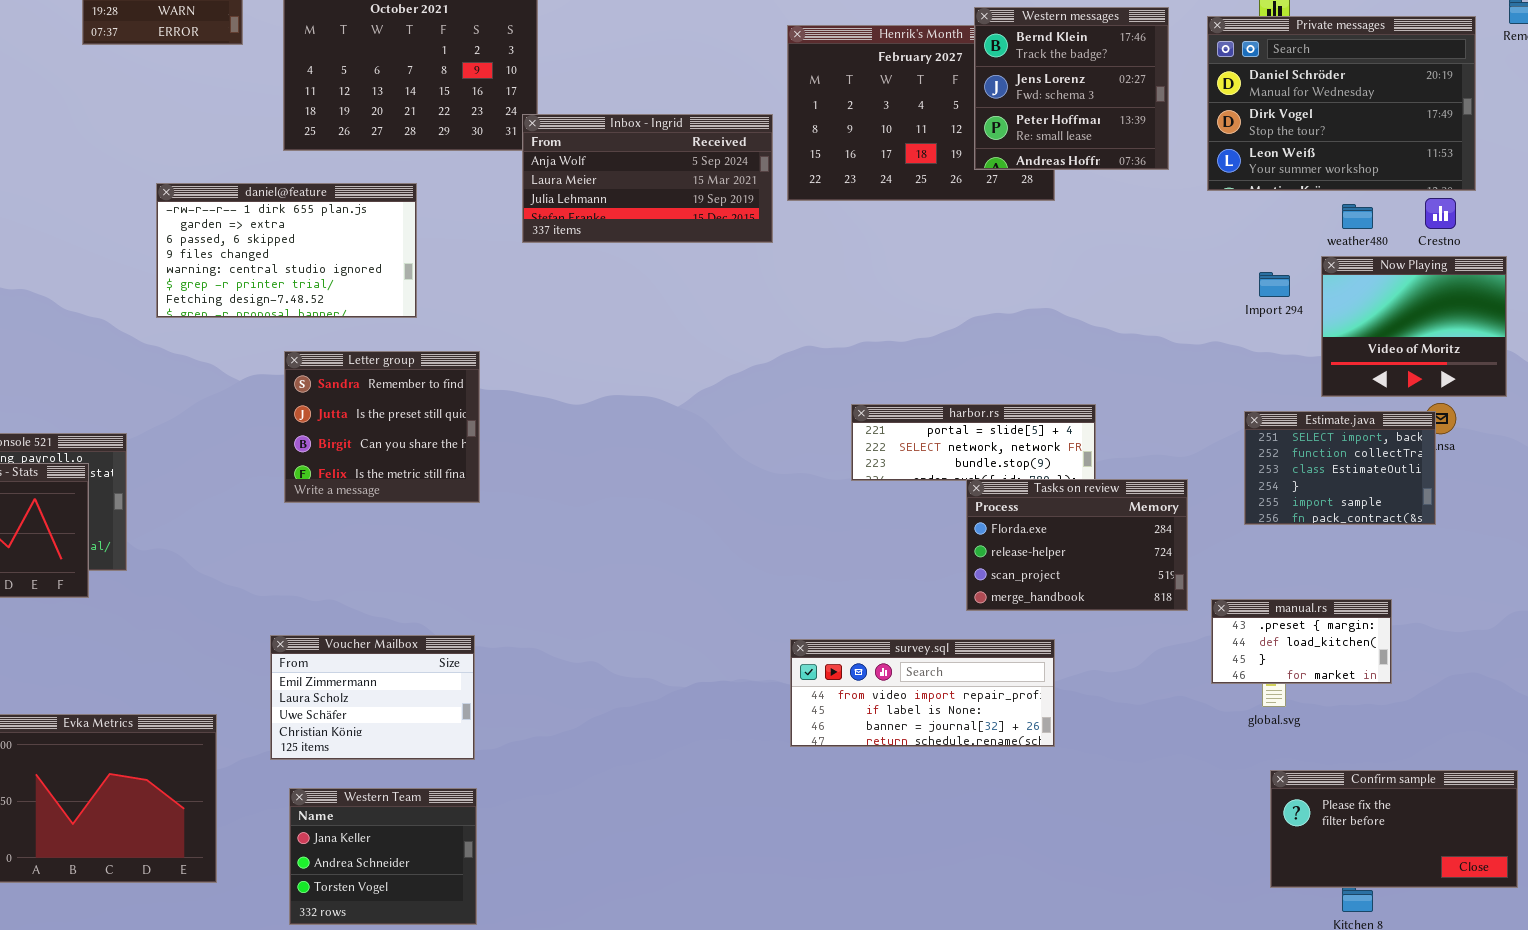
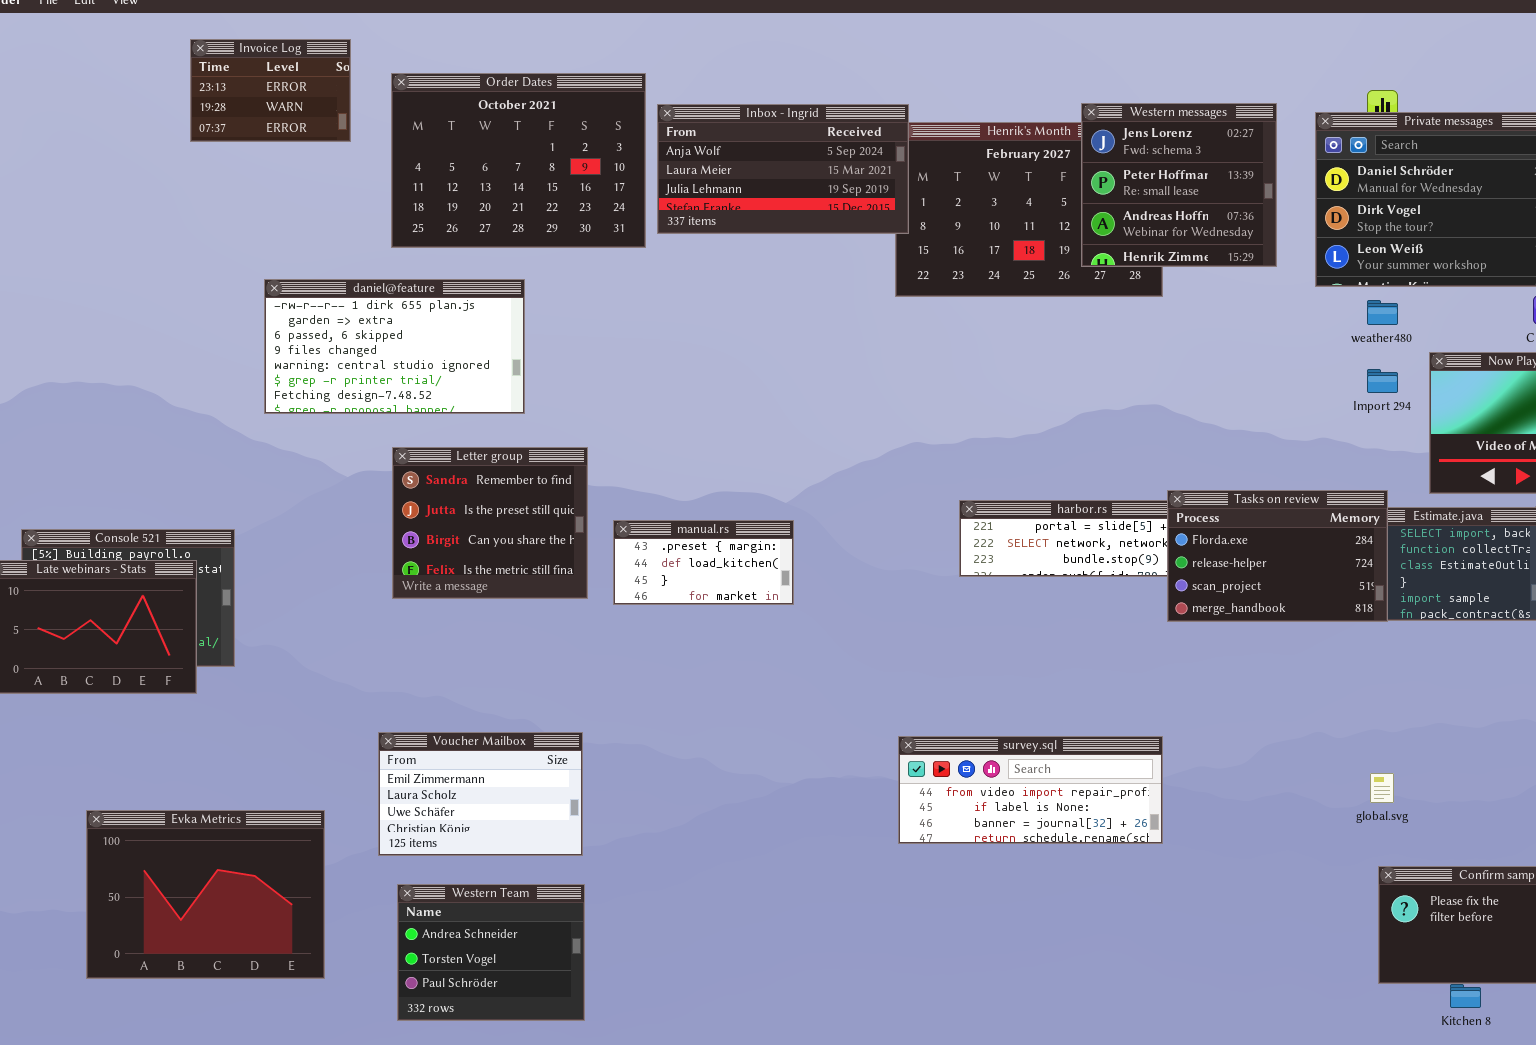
Western messages: [974,7,1169,170] -> [1081,103,1277,267], scrolled down 1 row
Inbox - Ingrid: [522,114,773,243] -> [657,104,909,234], moved
weather480: [1342,204,1373,229] -> [1367,300,1398,325], moved
Tasks on review: [966,479,1188,611] -> [1167,490,1388,622], moved
manual.rs: [1211,599,1392,684] -> [613,520,794,605], moved
Western Team: [289,788,477,925] -> [397,884,585,1021], scrolled down 1 row

